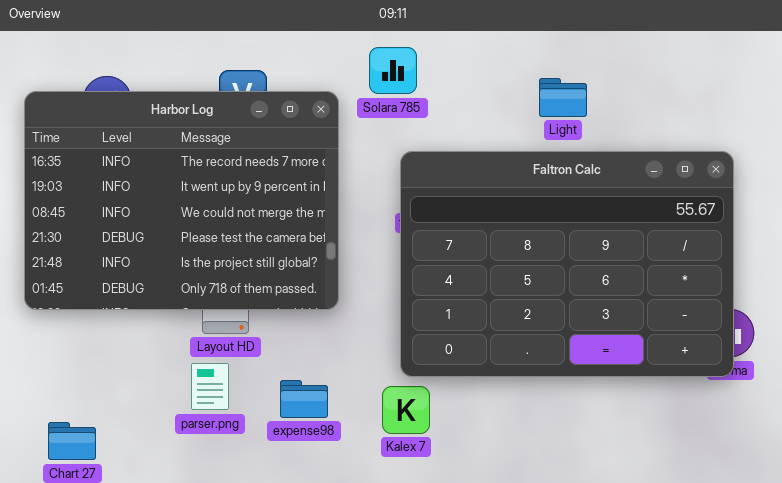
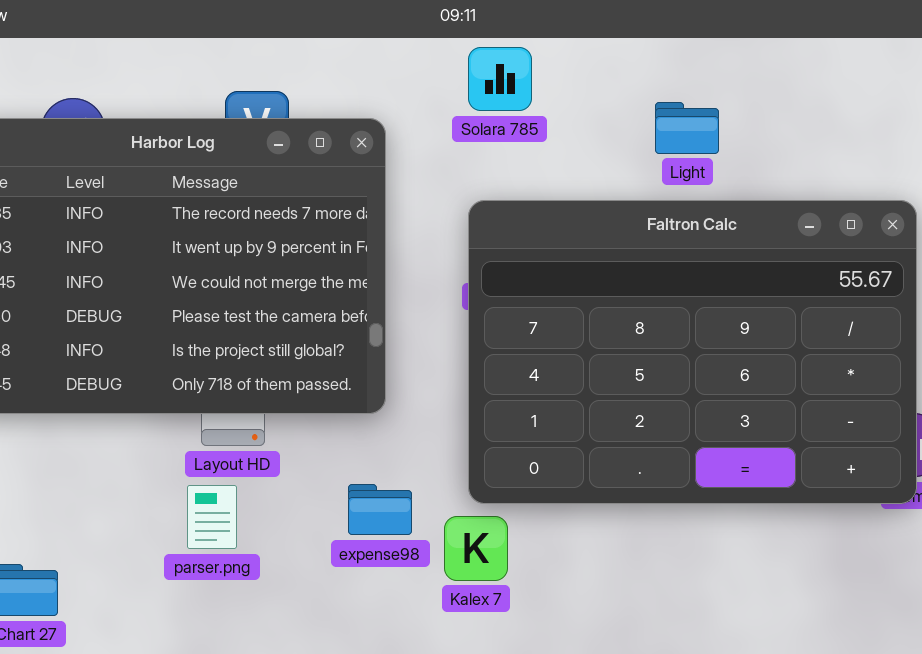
Solara 785: [369,47,417,94] -> [468,47,532,111], moved
expense98: [280,380,328,418] -> [348,484,412,535], moved

